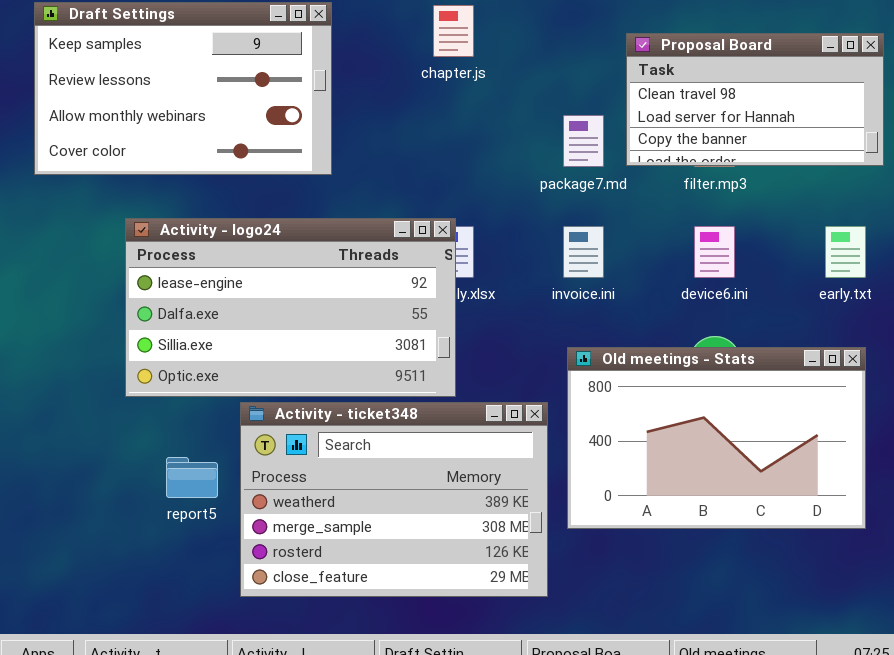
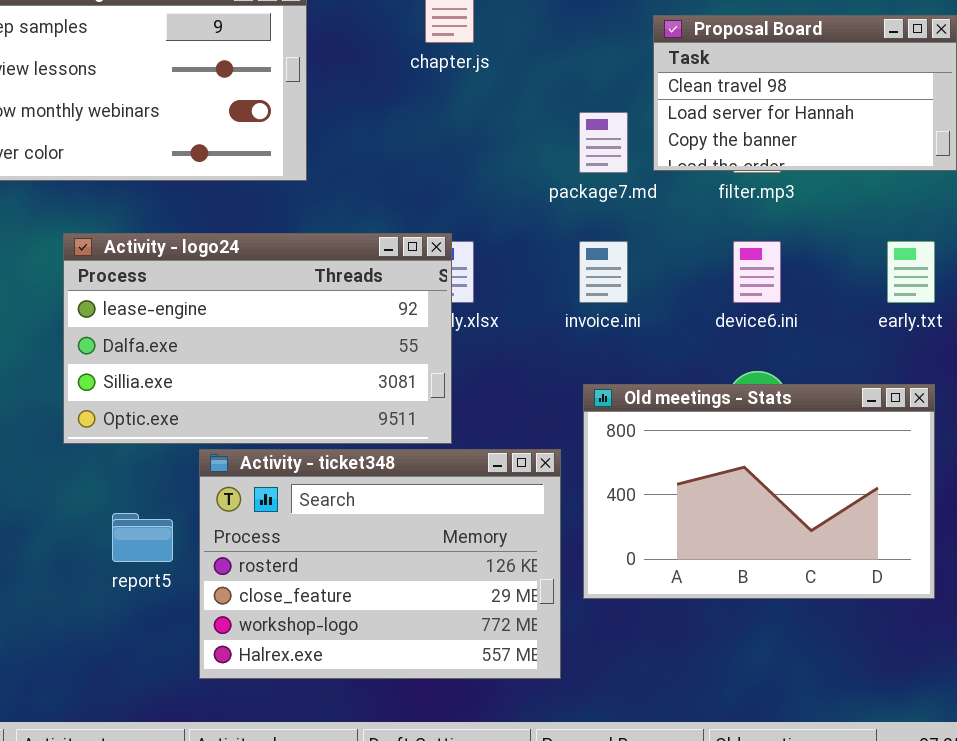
Activity - ticket348: [240,402,548,597] -> [199,449,561,679], scrolled down 2 rows

